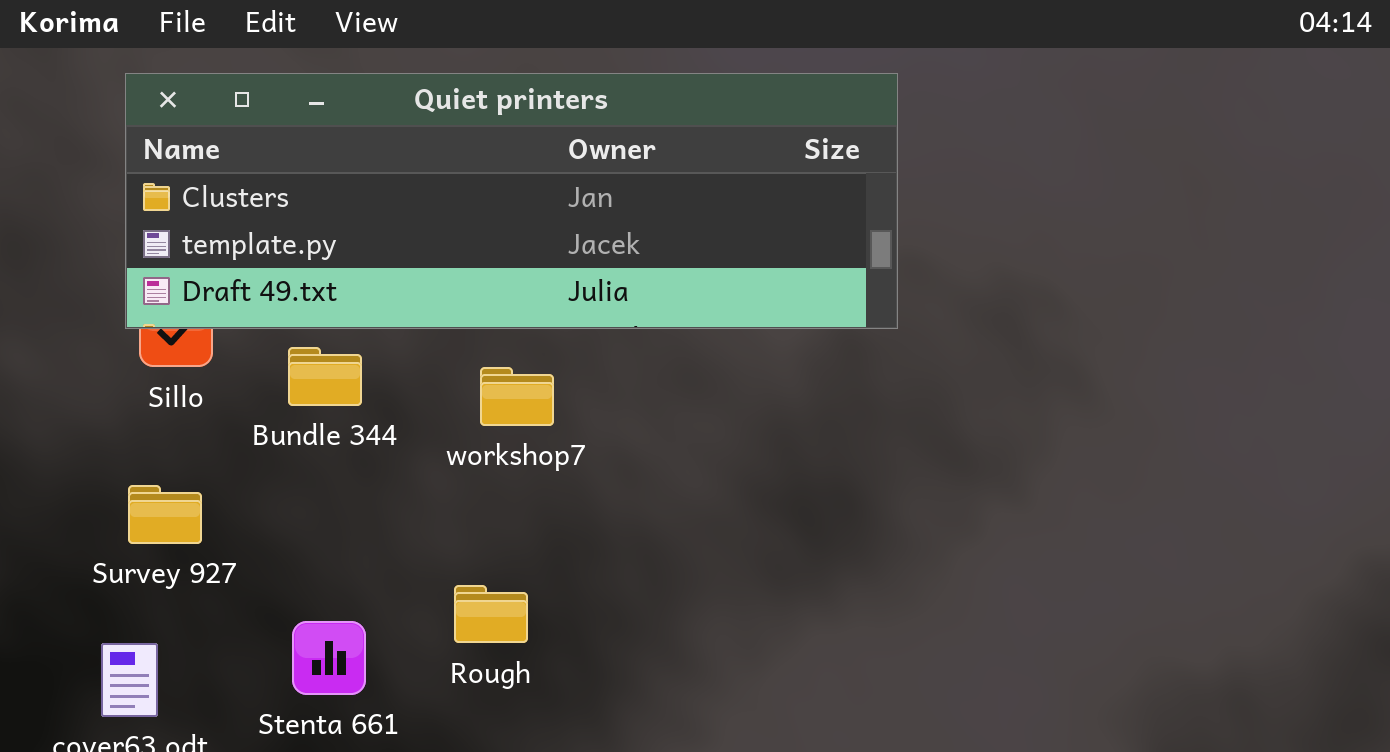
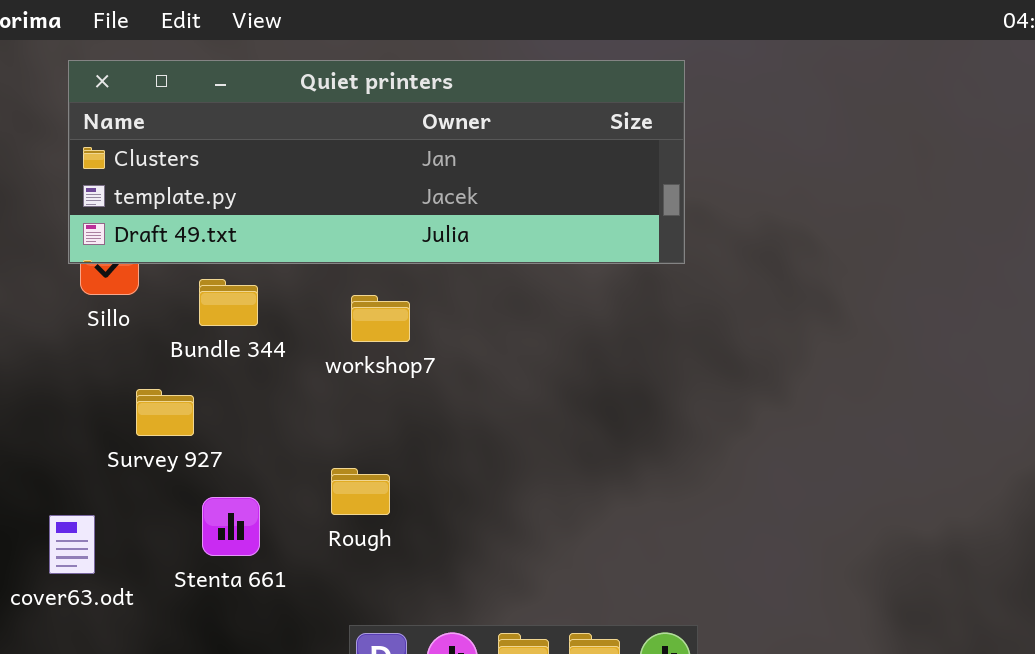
Survey 927: [128,485,202,544] -> [136,389,194,436], moved

